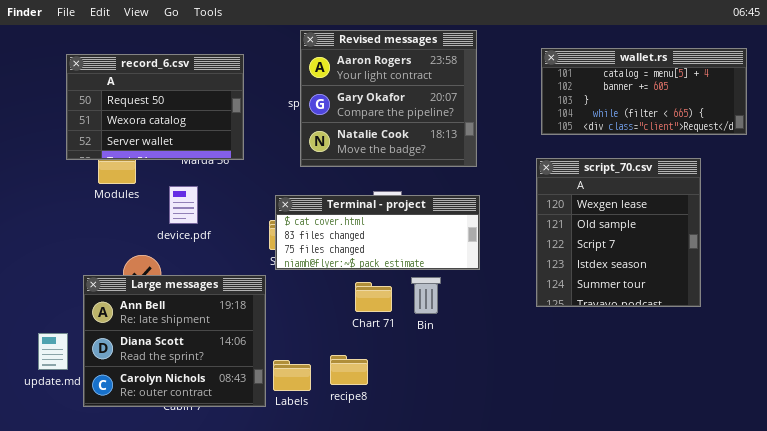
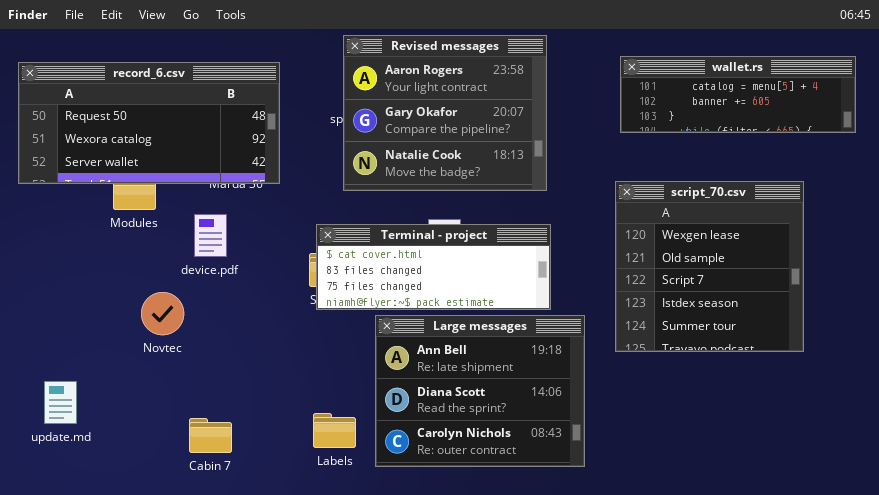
wallet.rs: [541,48,747,135] -> [620,56,856,133], resized
record_6.csv: [66,54,244,160] -> [18,62,280,184], resized
Large messages: [83,275,266,407] -> [375,315,585,467], moved

